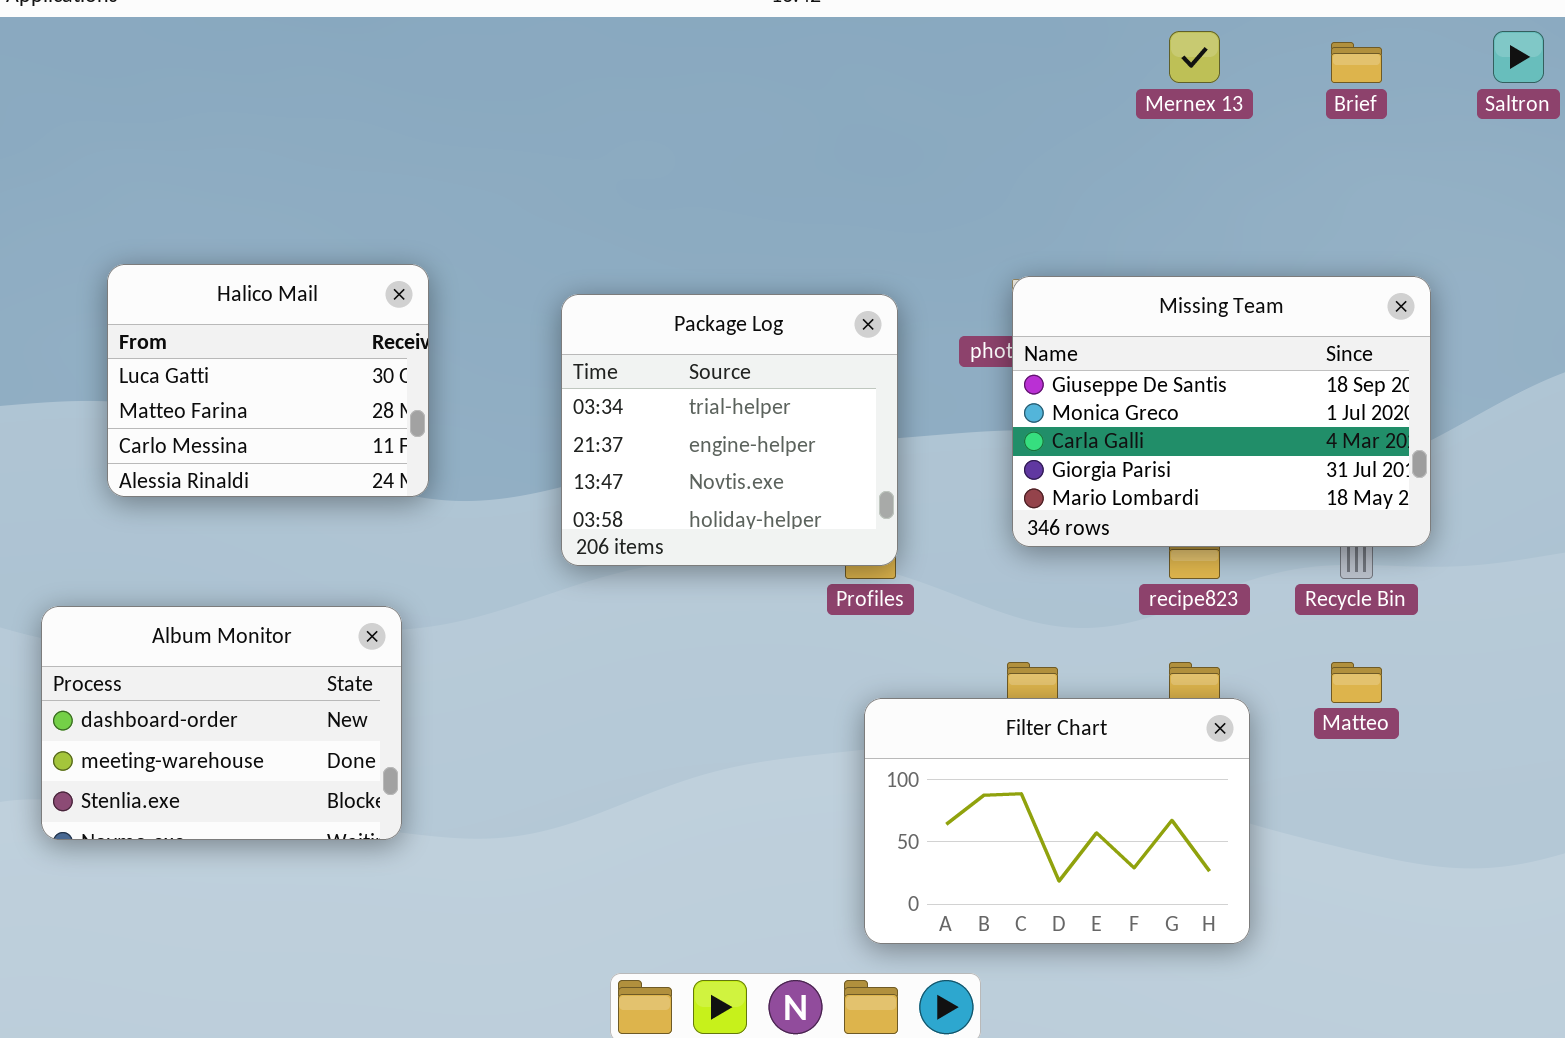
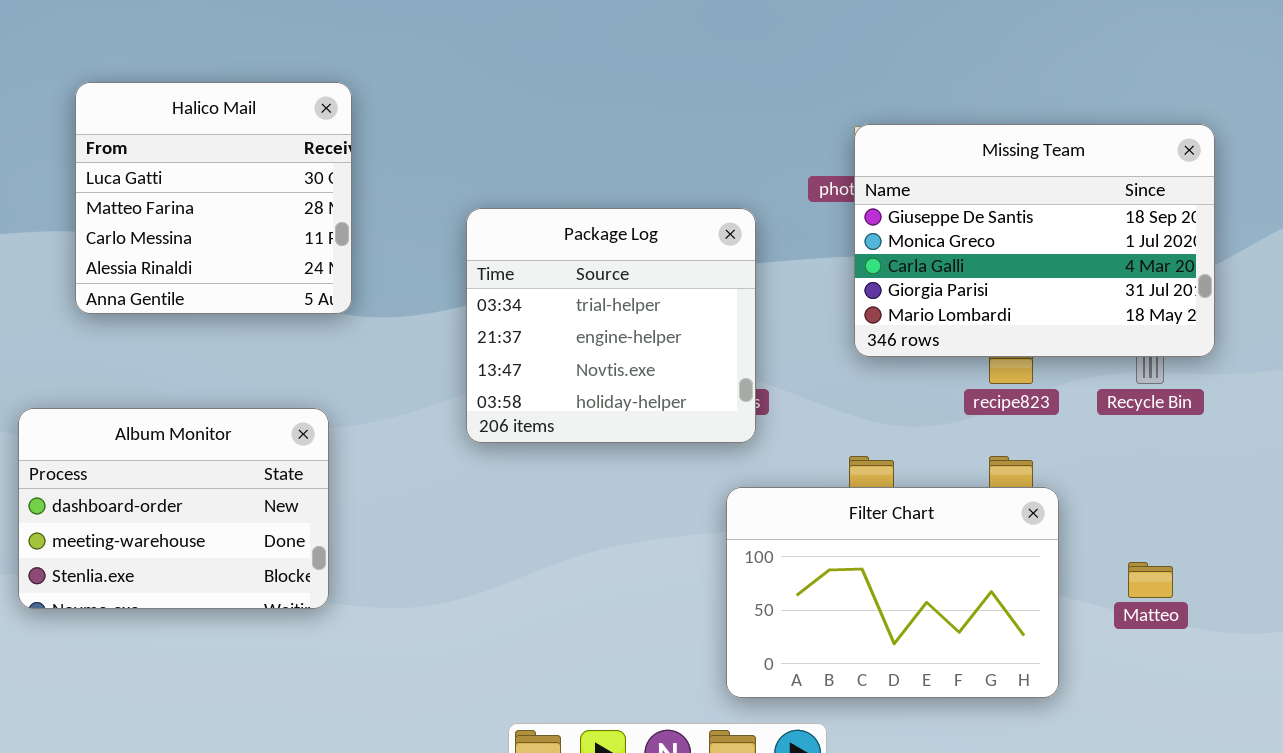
Halico Mail: [107,264,429,497] -> [75,82,352,314], resized
Package Log: [561,294,898,566] -> [466,208,756,443], moved
Matteo: [1331,662,1382,703] -> [1128,562,1173,598], moved

